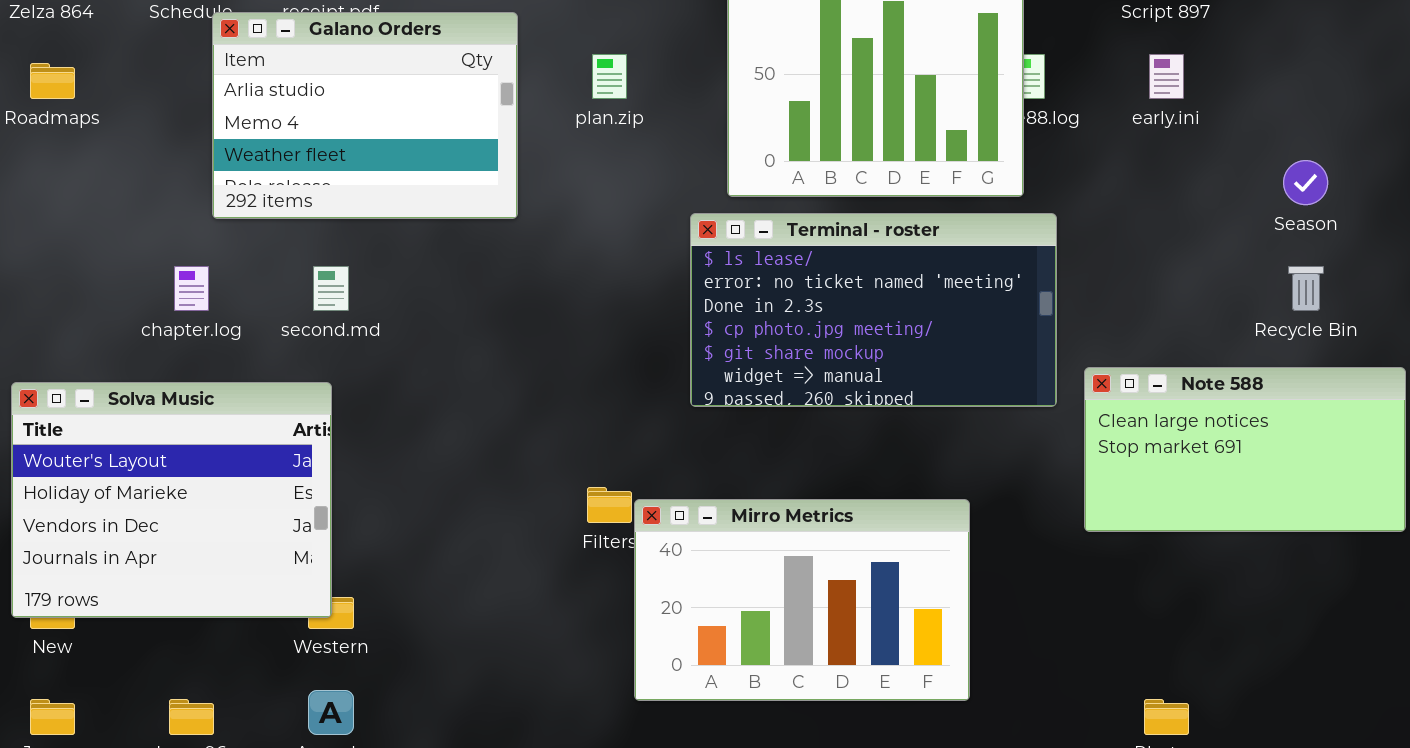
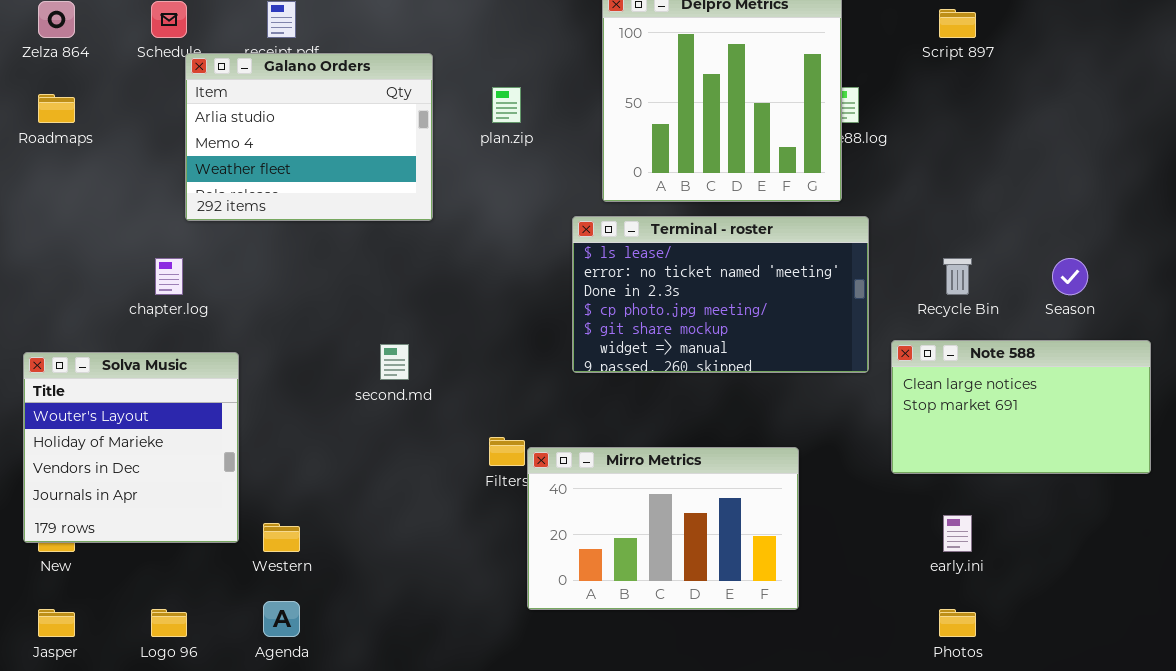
early.ini: [1149,54,1184,99] -> [943,515,972,552], moved
Season: [1283,160,1328,205] -> [1052,258,1088,295], moved
second.md: [313,266,349,311] -> [380,344,409,380], moved
Recycle Bin: [1288,266,1324,311] -> [943,258,972,295], moved
Solva Music: [11,382,332,618] -> [23,352,239,543], resized

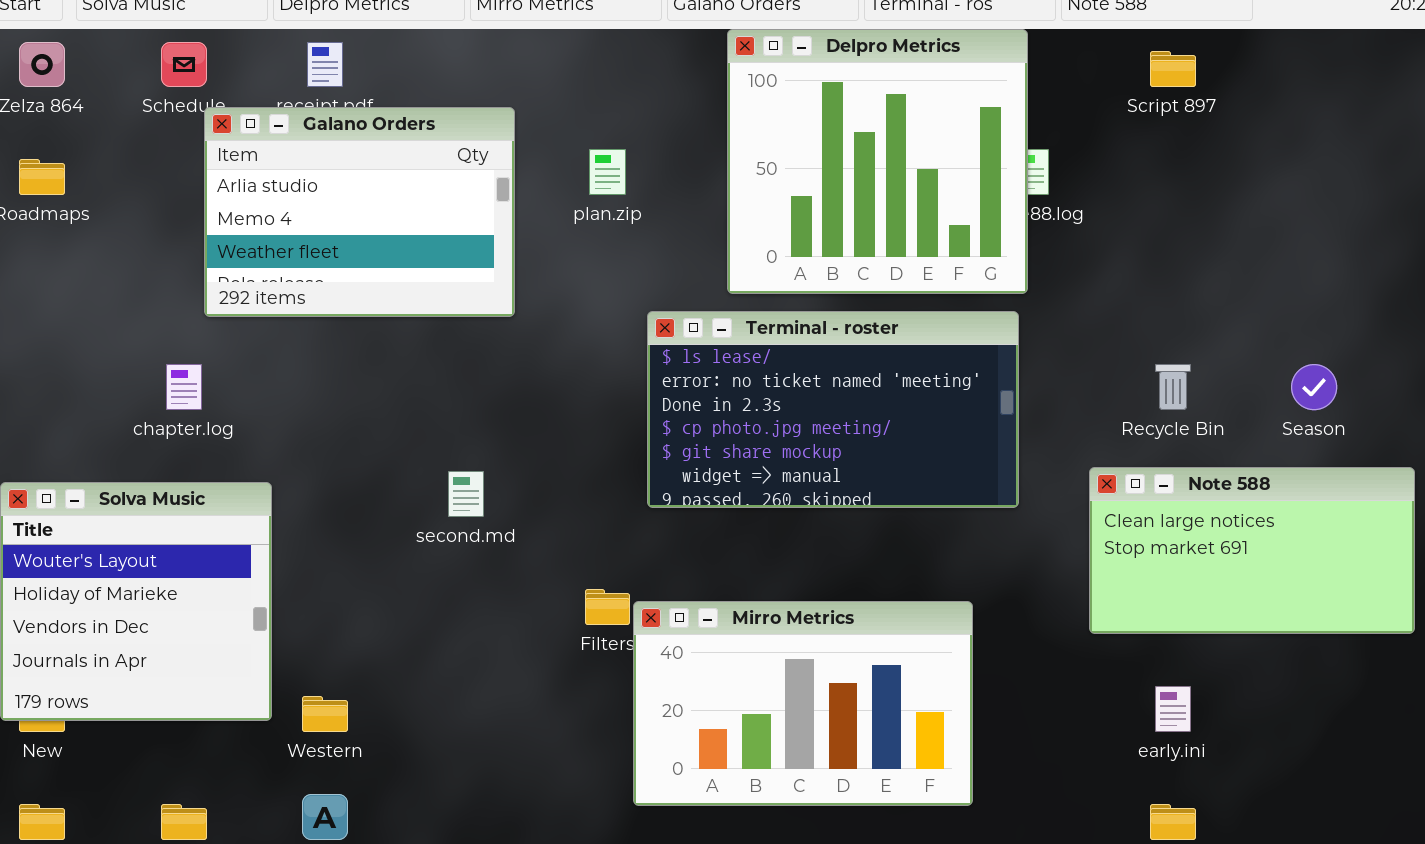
Terminal - roster: [572,216,869,373] -> [647,311,1019,508], moved

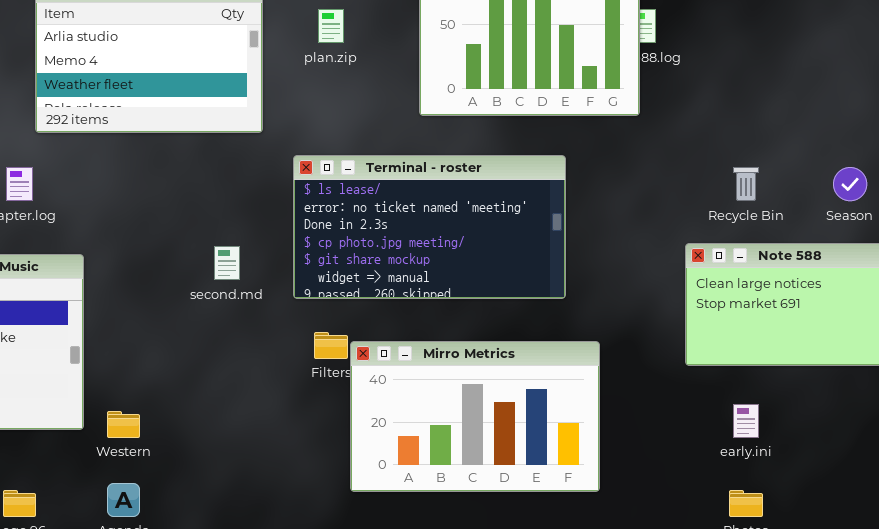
Terminal - roster: [647,311,1019,508] -> [293,155,566,299], moved

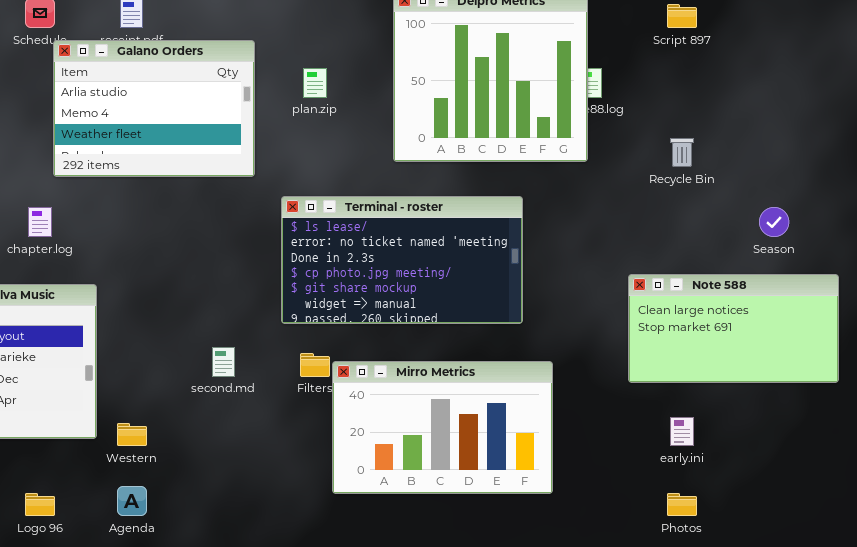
Recycle Bin: [733,167,759,201] -> [670,138,694,167], moved
second.md: [214,246,240,280] -> [212,347,235,377], moved

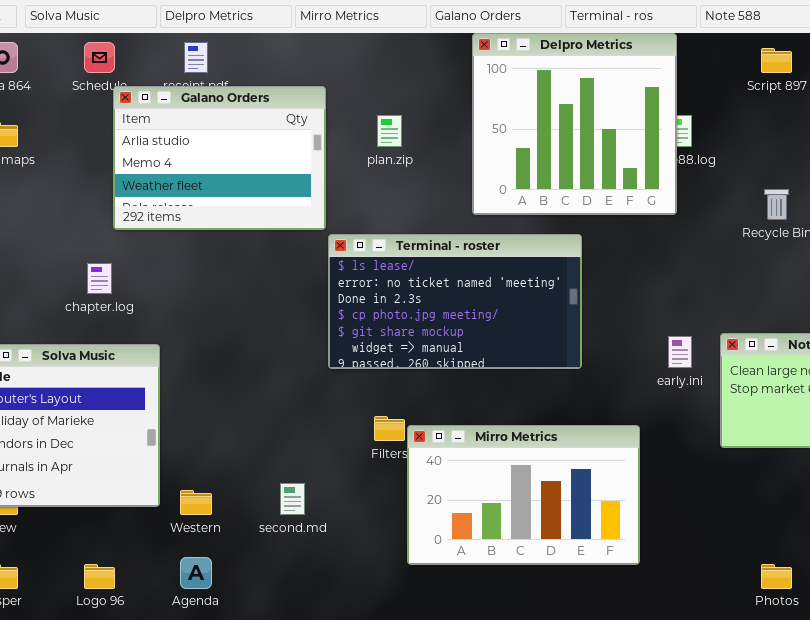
Terminal - roster: [281,196,523,324] -> [328,234,582,369], moved
second.md: [212,347,235,377] -> [280,483,305,515], moved
early.ini: [670,417,694,446] -> [668,336,692,368], moved

